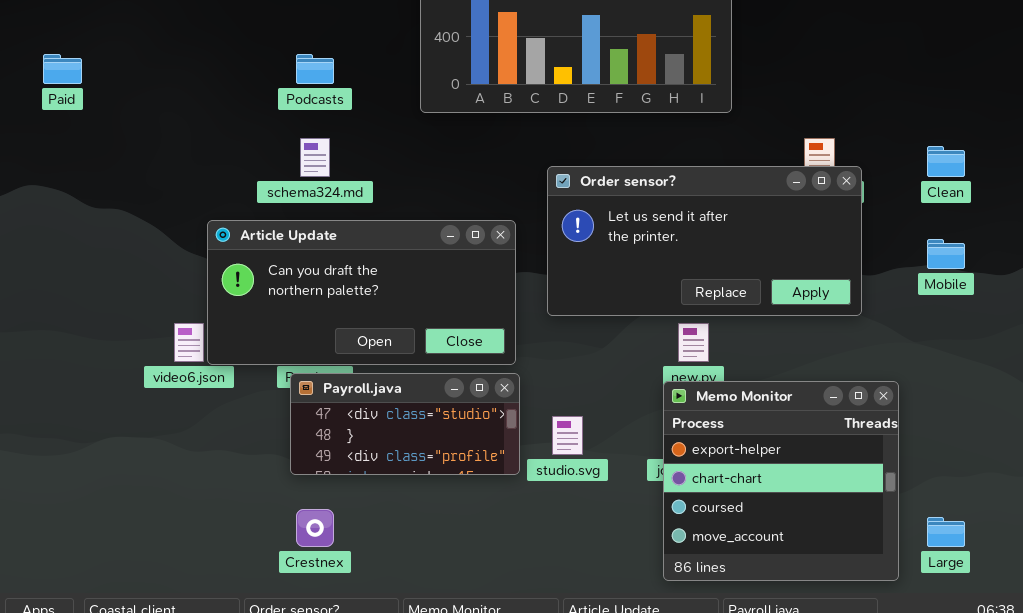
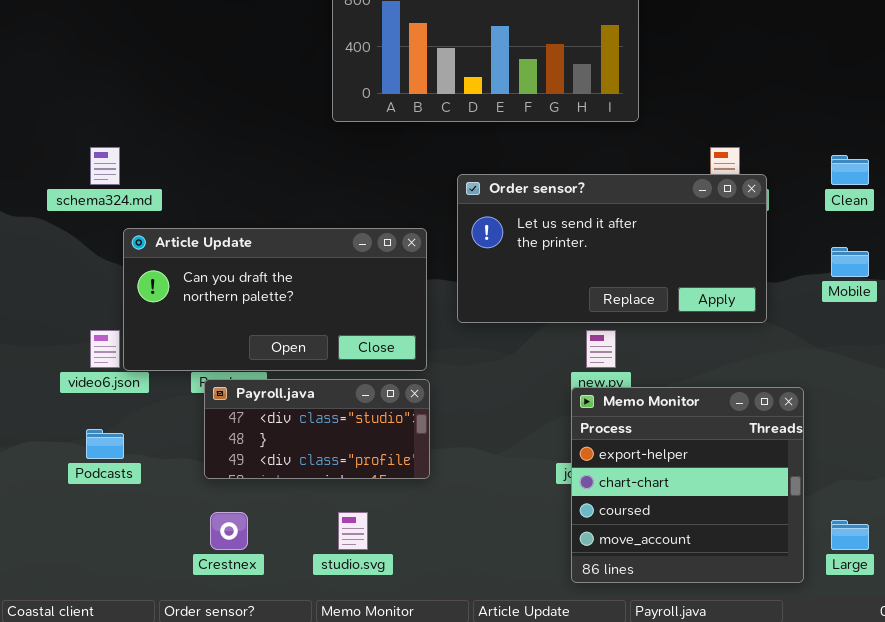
Podcasts: [296,54,334,84] -> [86,429,124,459], moved
schema324.md: [300,138,330,177] -> [90,147,120,185], moved
studio.svg: [552,416,583,455] -> [338,512,368,550], moved

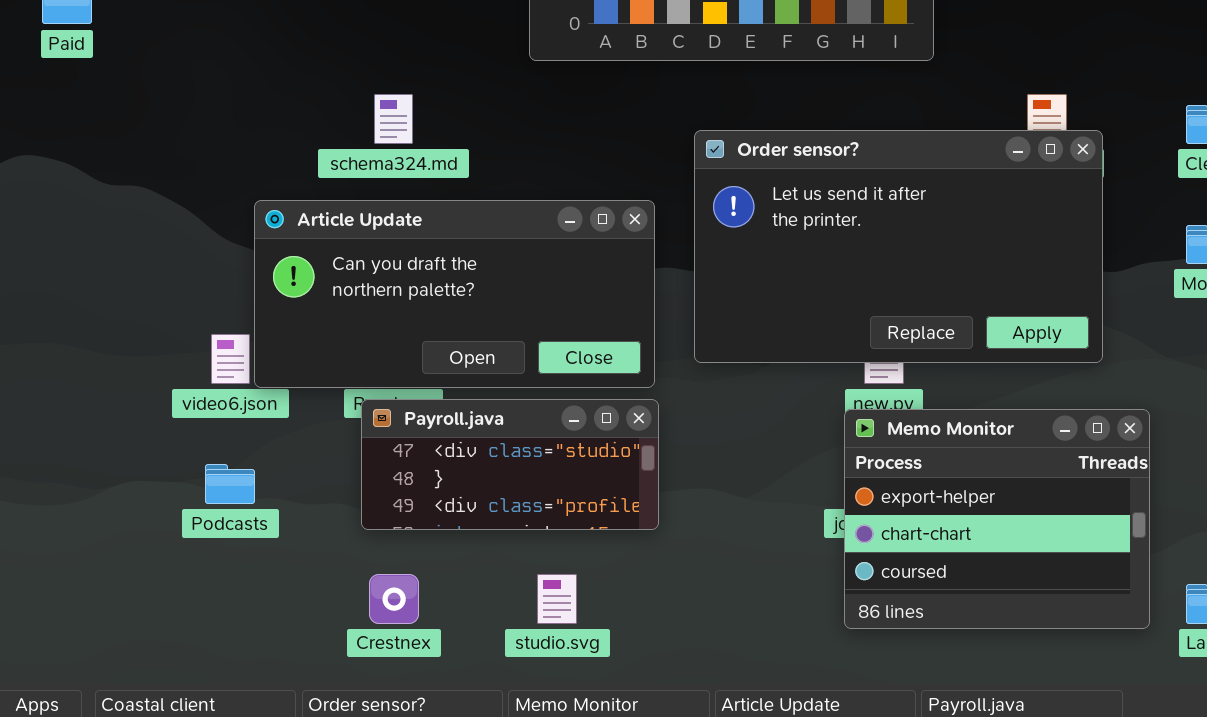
schema324.md: [90,147,120,185] -> [374,94,413,144], moved
Order sensor?: [457,174,767,323] -> [694,130,1103,363], resized
Memo Monitor: [571,387,804,583] -> [844,409,1150,629], resized

